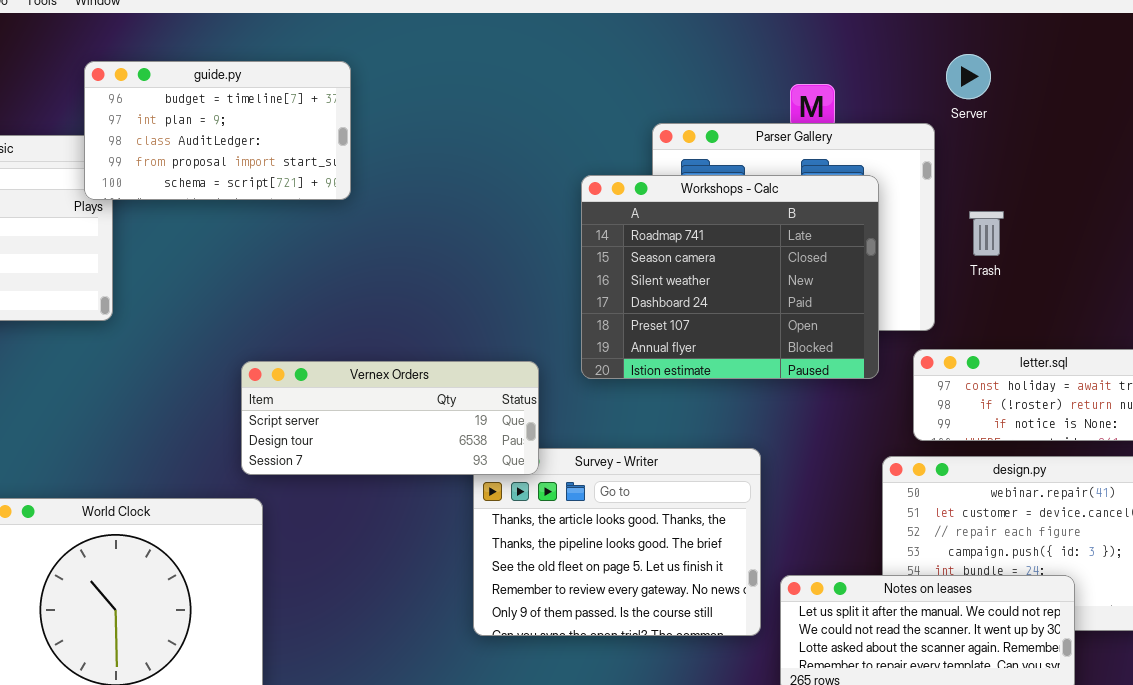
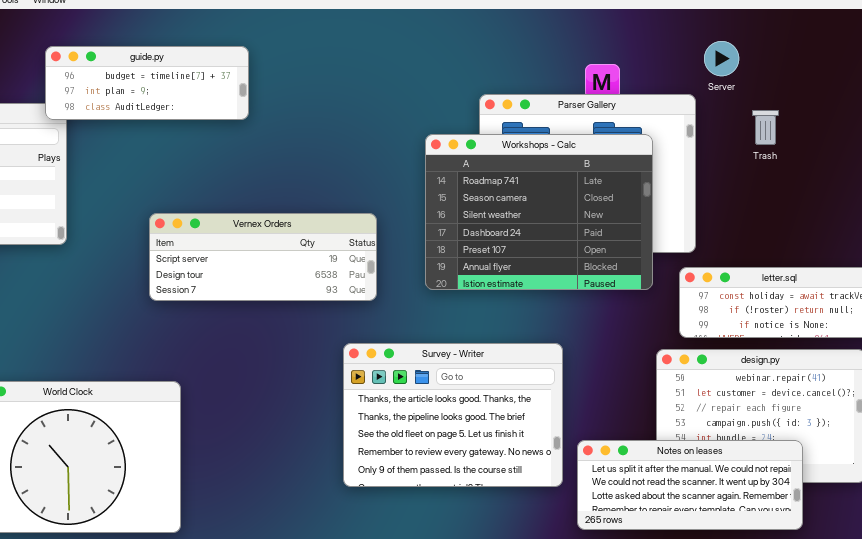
guide.py: [84,61,351,200] -> [45,46,249,120], resized
Trash: [969,211,1004,256] -> [752,110,779,145], moved
Vernex Orders: [241,361,539,475] -> [149,213,377,301], moved

